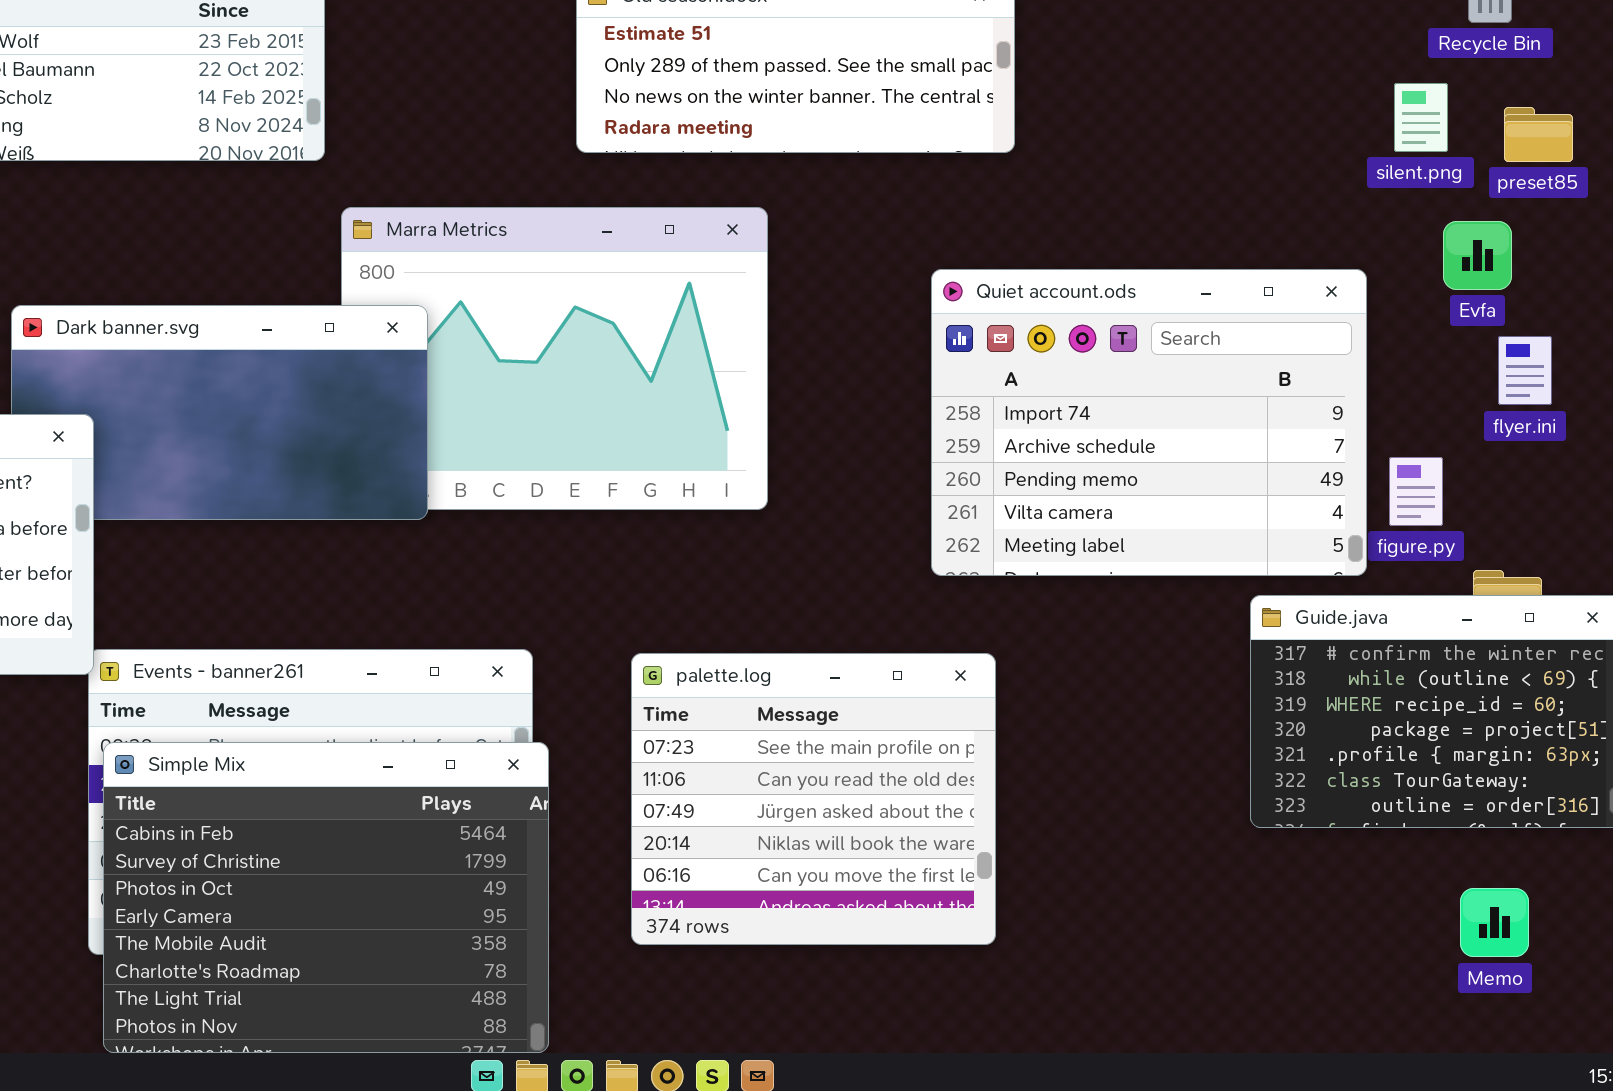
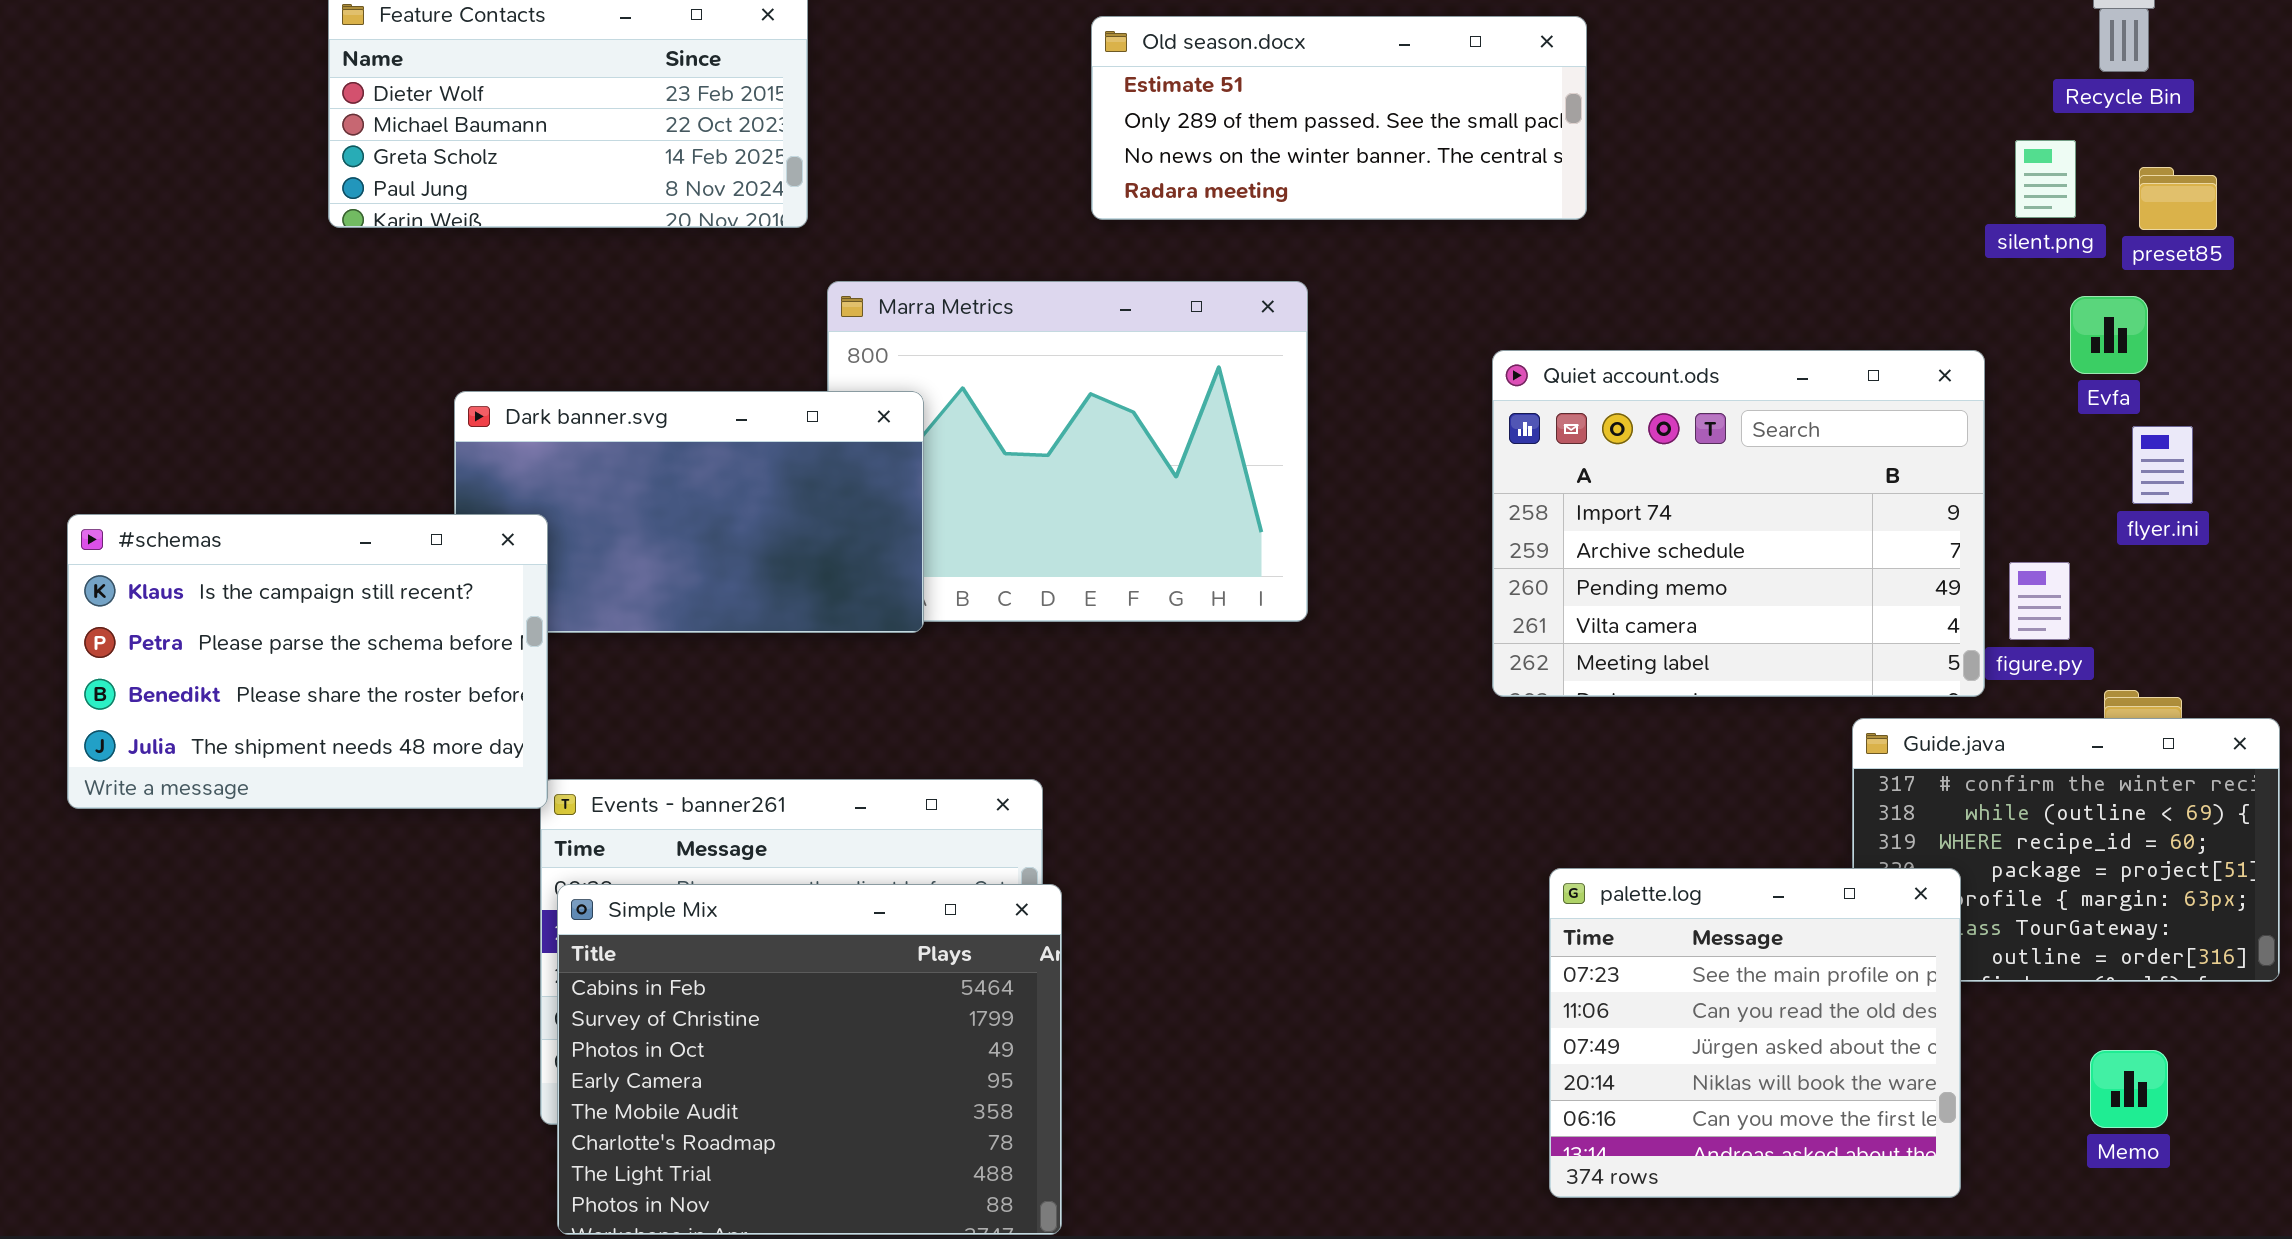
palette.log: [631,653,996,945] -> [1549,868,1961,1198], moved

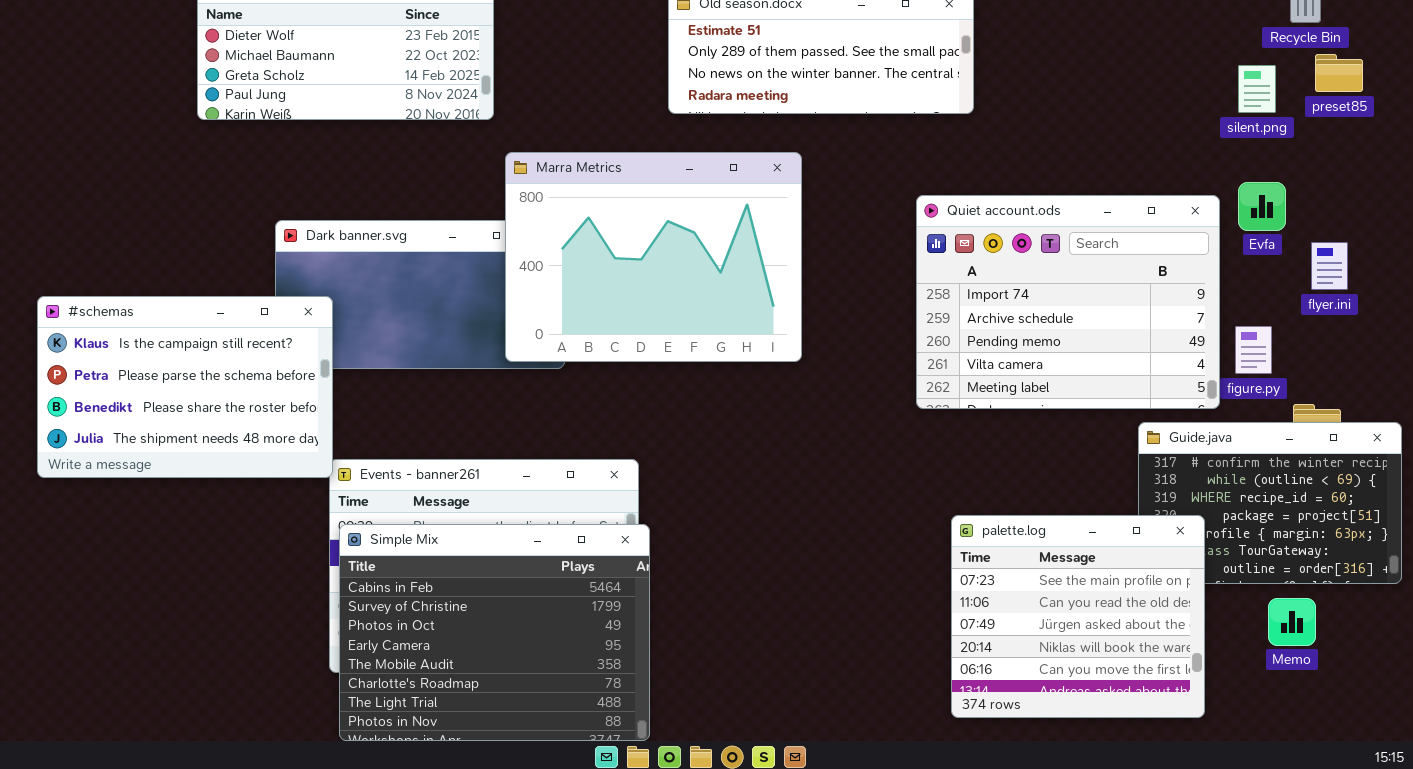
preset85: [2139,167,2217,230] -> [1315,54,1363,92], moved
Marra Metrics: [827,281,1308,622] -> [505,152,802,362], raised
Evfa: [2070,296,2148,374] -> [1238,182,1286,231], moved
Memo: [2090,1050,2168,1128] -> [1268,598,1316,646], moved

